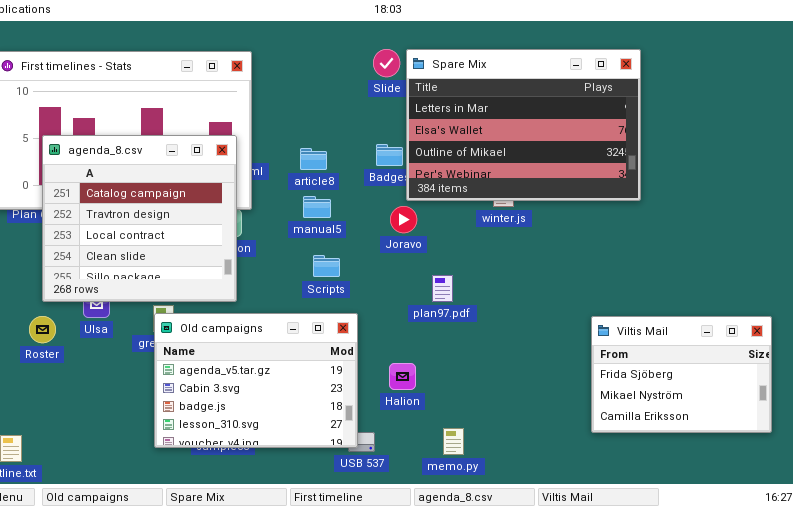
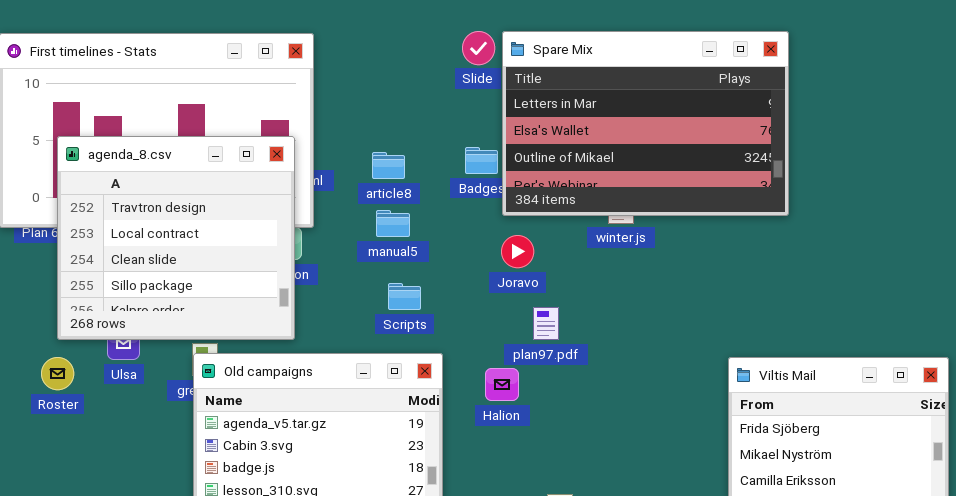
agenda_8.csv: [42,135,237,302] -> [57,136,295,340], scrolled down 1 row
Joravo: [390,206,417,233] -> [501,235,534,268], moved
Halion: [389,363,416,390] -> [485,368,519,401], moved

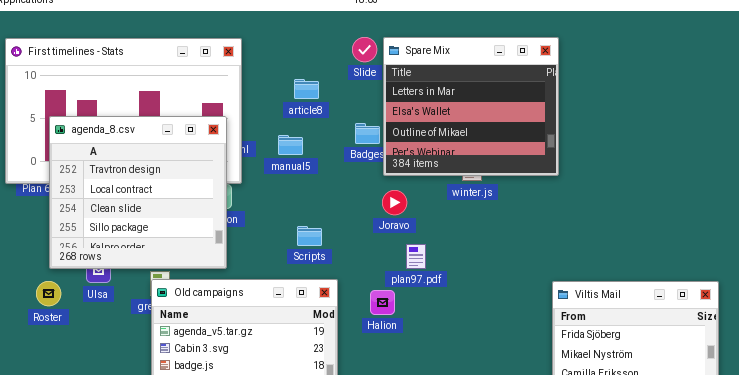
Spare Mix: [502,31,789,216] -> [383,37,559,176], resized
article8: [372,152,405,179] -> [294,79,319,99], moved
manual5: [376,210,410,237] -> [278,135,303,155], moved

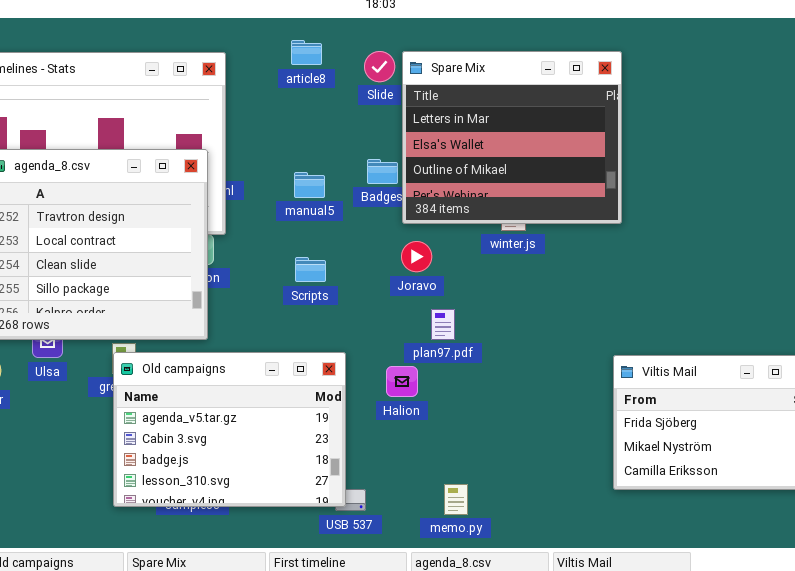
article8: [294,79,319,99] -> [291,40,322,65], moved
manual5: [278,135,303,155] -> [294,172,325,198], moved
Scripts: [297,226,322,246] -> [295,257,326,282], moved

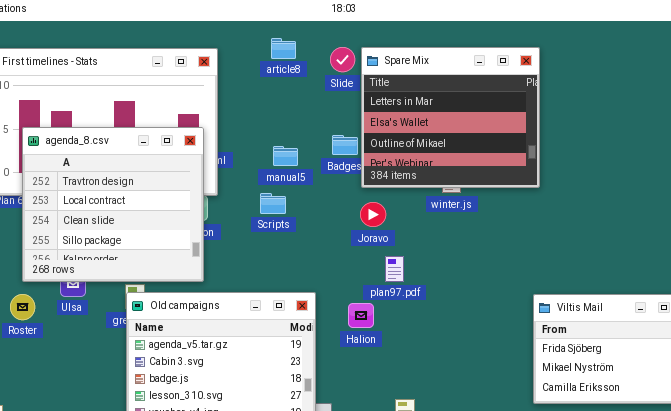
Scripts: [295,257,326,282] -> [260,193,286,214], moved

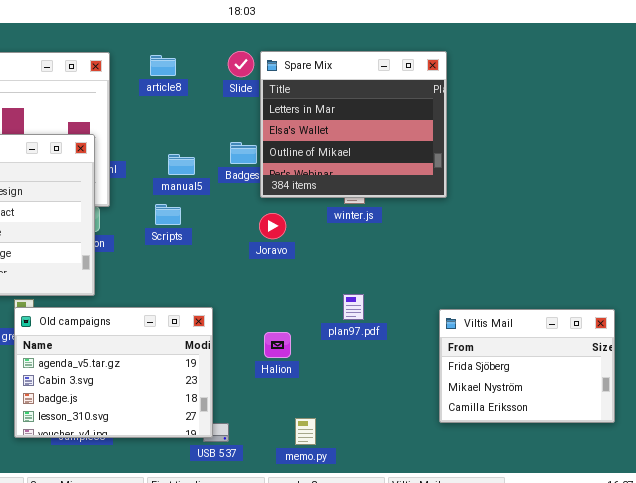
article8: [271,38,296,59] -> [150,55,176,76], moved
plan97.pdf: [385,256,404,282] -> [343,294,364,320], moved
Halion: [348,303,374,328] -> [264,332,291,358], moved

